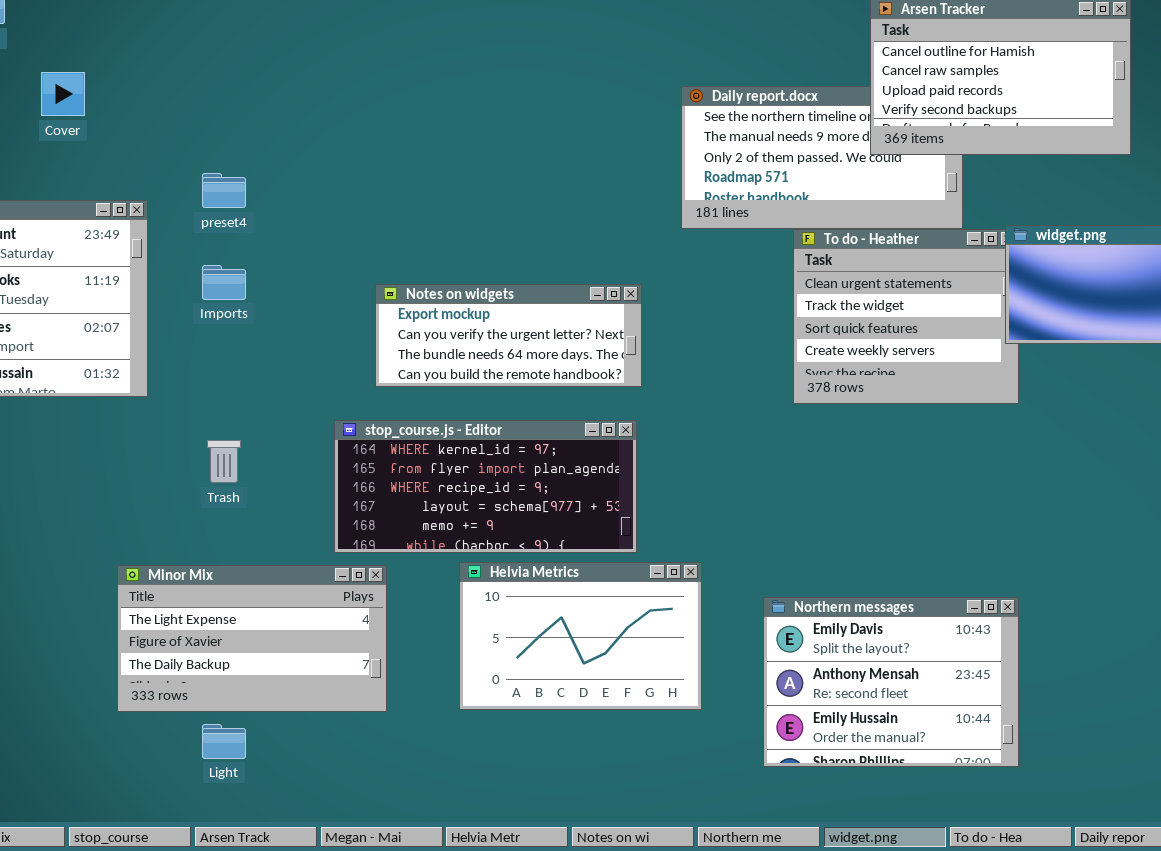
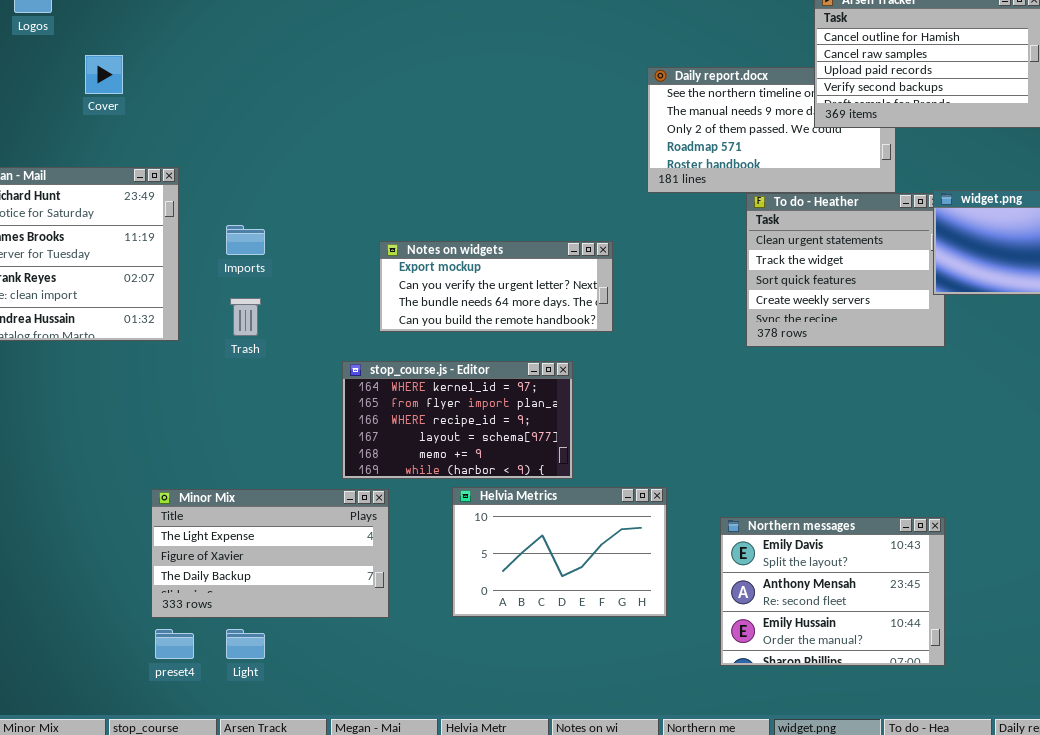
preset4: [202,173,246,208] -> [155,629,194,659], moved
stop_course.js - Editor: [334,420,637,553] -> [342,361,573,479], resized
Trash: [207,440,241,483] -> [230,298,261,336], moved

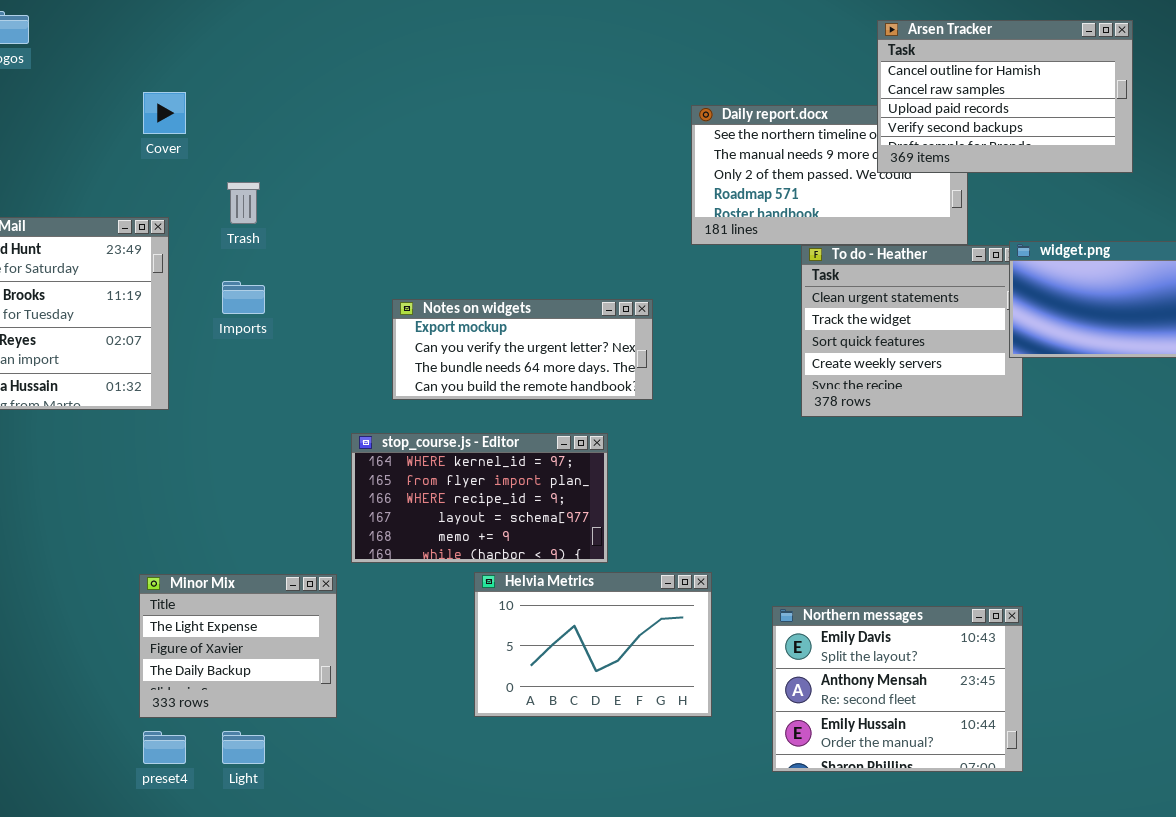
Cover: [85,55,123,94] -> [143,92,186,134], moved
Trash: [230,298,261,336] -> [227,182,260,224], moved
Minor Mix: [151,489,389,618] -> [139,574,337,718], resized

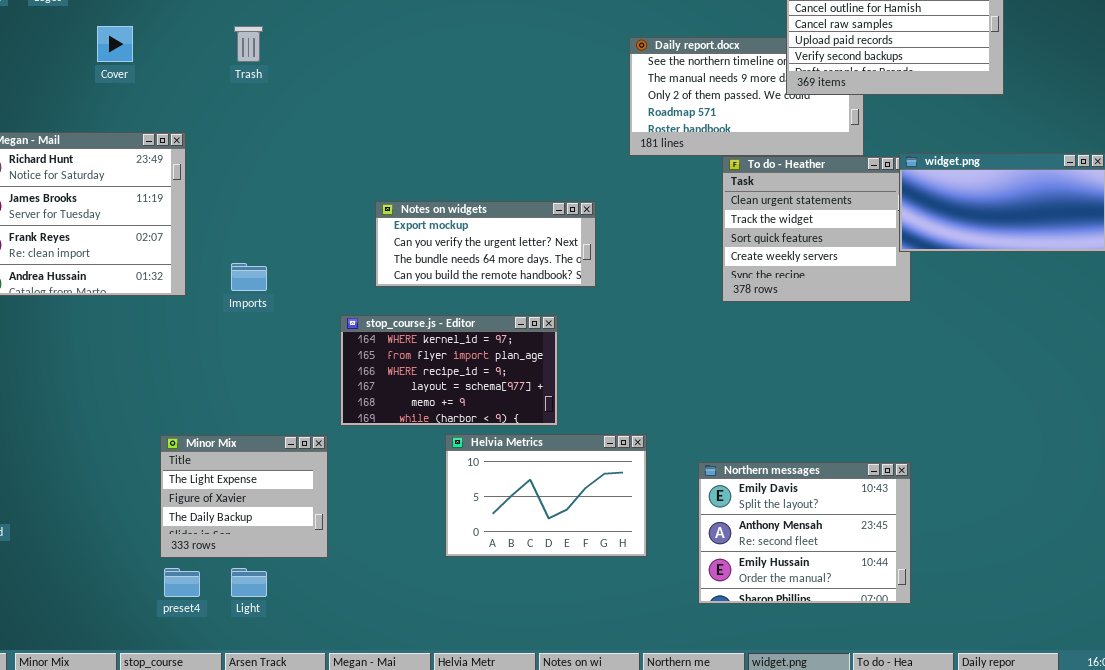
Cover: [143,92,186,134] -> [97,26,133,62], moved
Trash: [227,182,260,224] -> [234,26,263,62], moved
Imports: [222,281,265,314] -> [231,263,267,291], moved

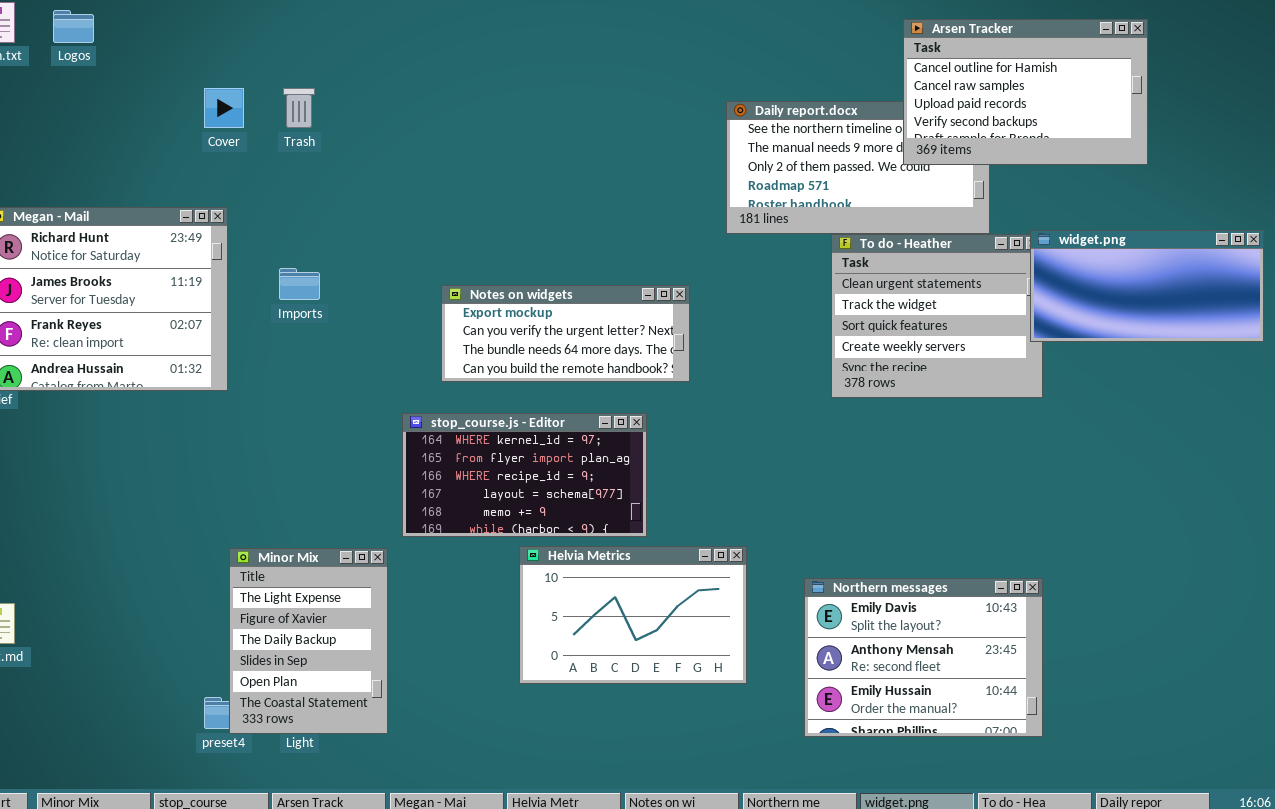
Cover: [97,26,133,62] -> [204,88,244,128], moved
Imports: [231,263,267,291] -> [279,268,320,300], moved
Minor Mix: [160,435,328,558] -> [229,548,388,734], resized

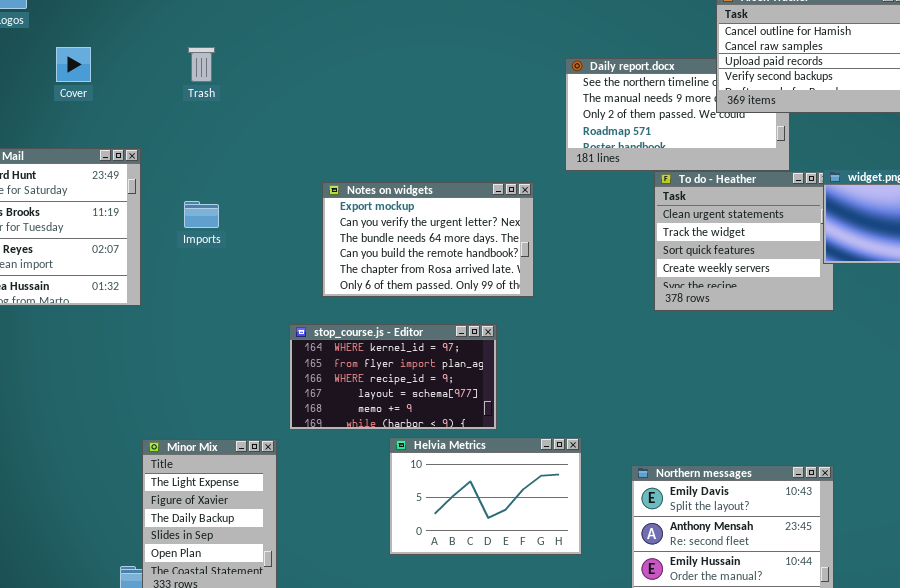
Cover: [204,88,244,128] -> [56,47,91,82], moved
Notes on widgets: [441,285,690,382] -> [322,182,534,297], resized

